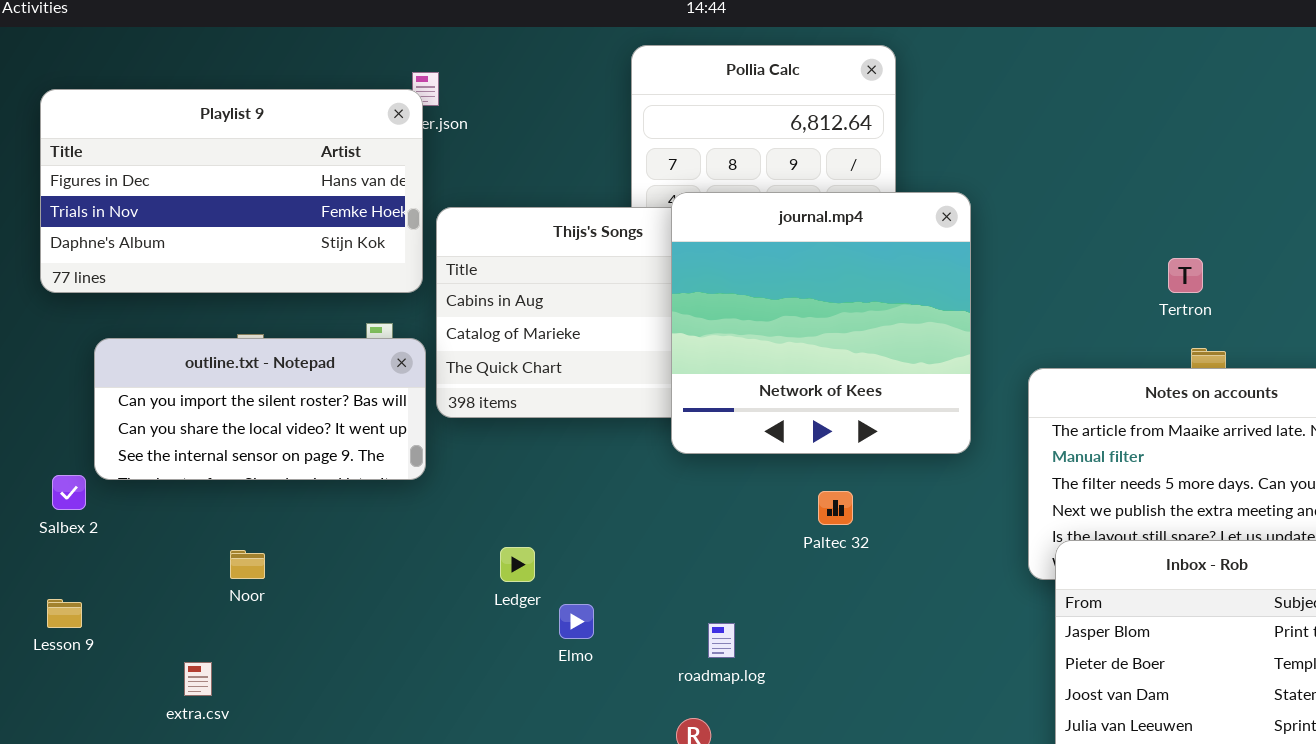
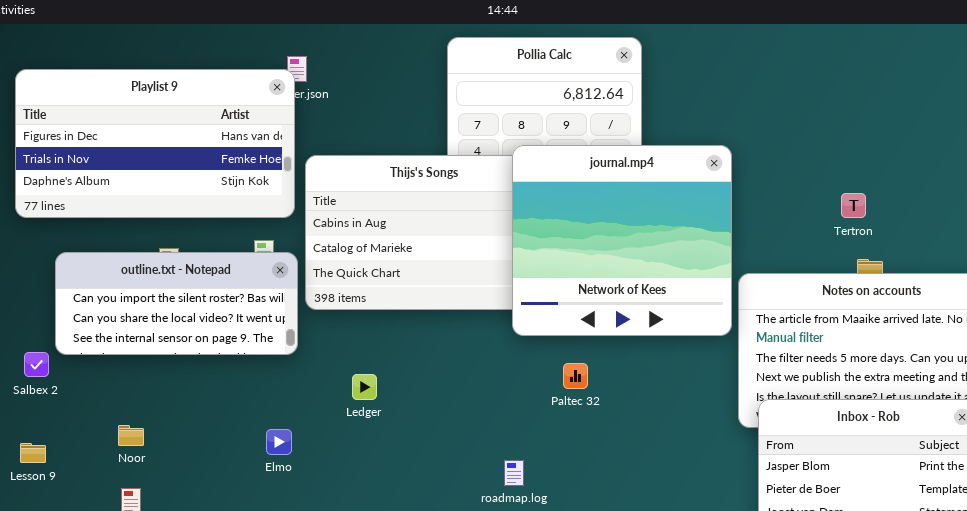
journal.mp4: [671,192,971,454] -> [512,145,732,336], moved
Paltec 32: [818,491,853,525] -> [563,363,588,389], moved
Ledger: [500,547,535,582] -> [352,374,377,400], moved
Noor: [230,550,265,579] -> [118,425,144,446], moved
Elmo: [559,604,594,639] -> [266,429,292,455], moved

